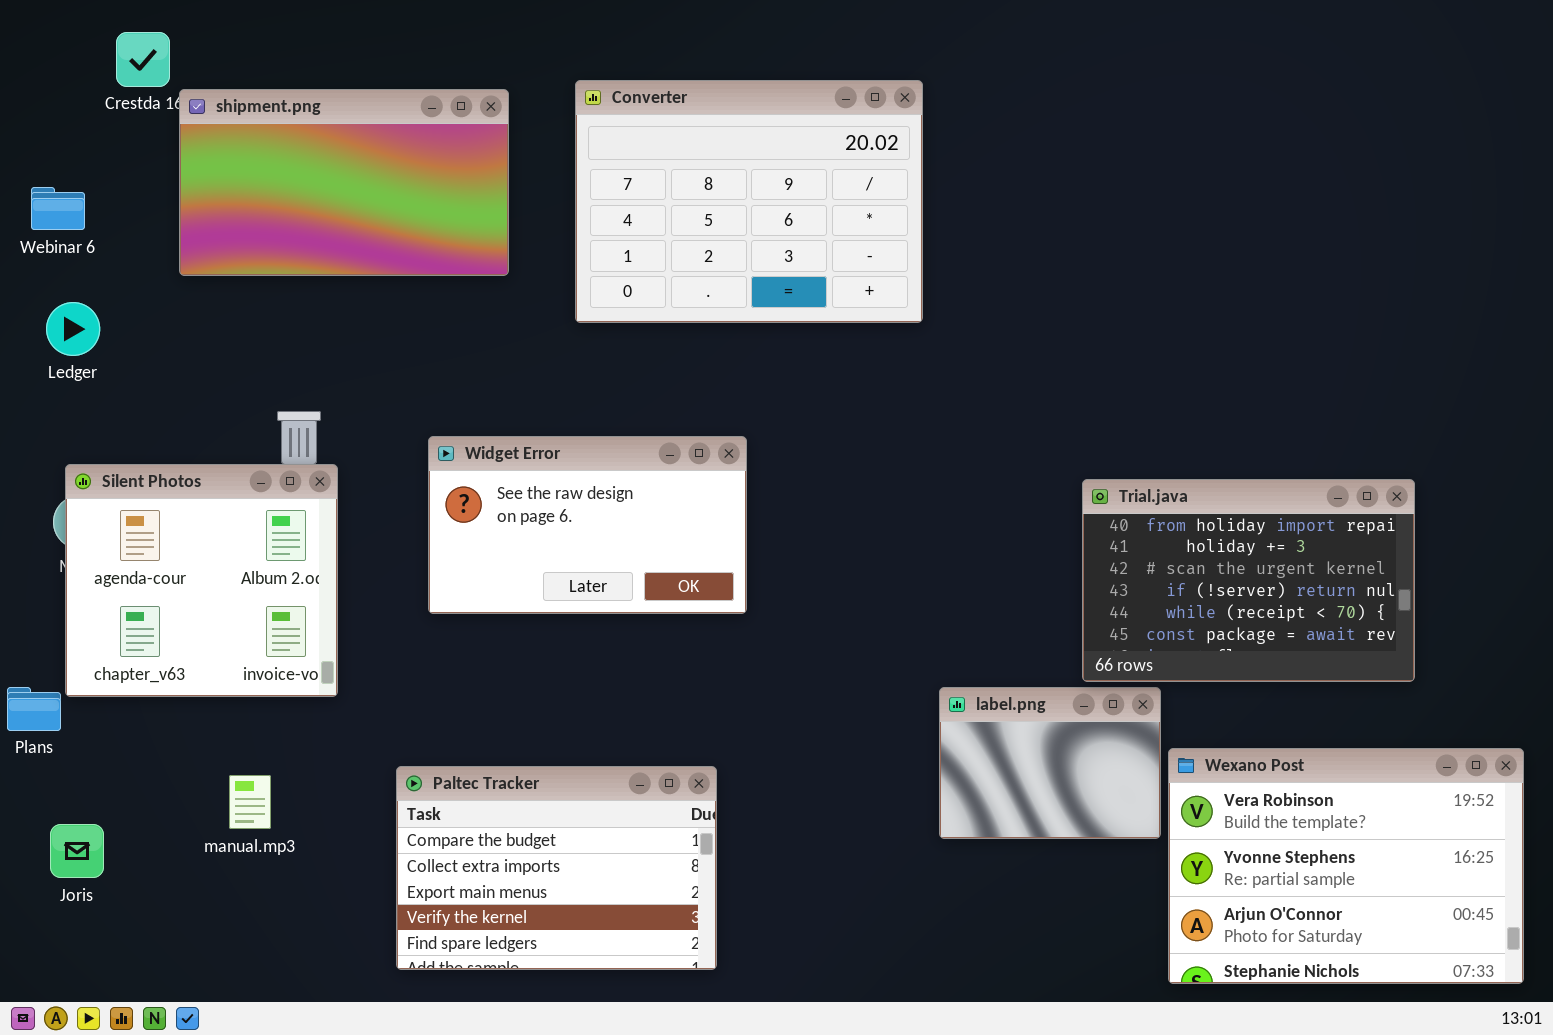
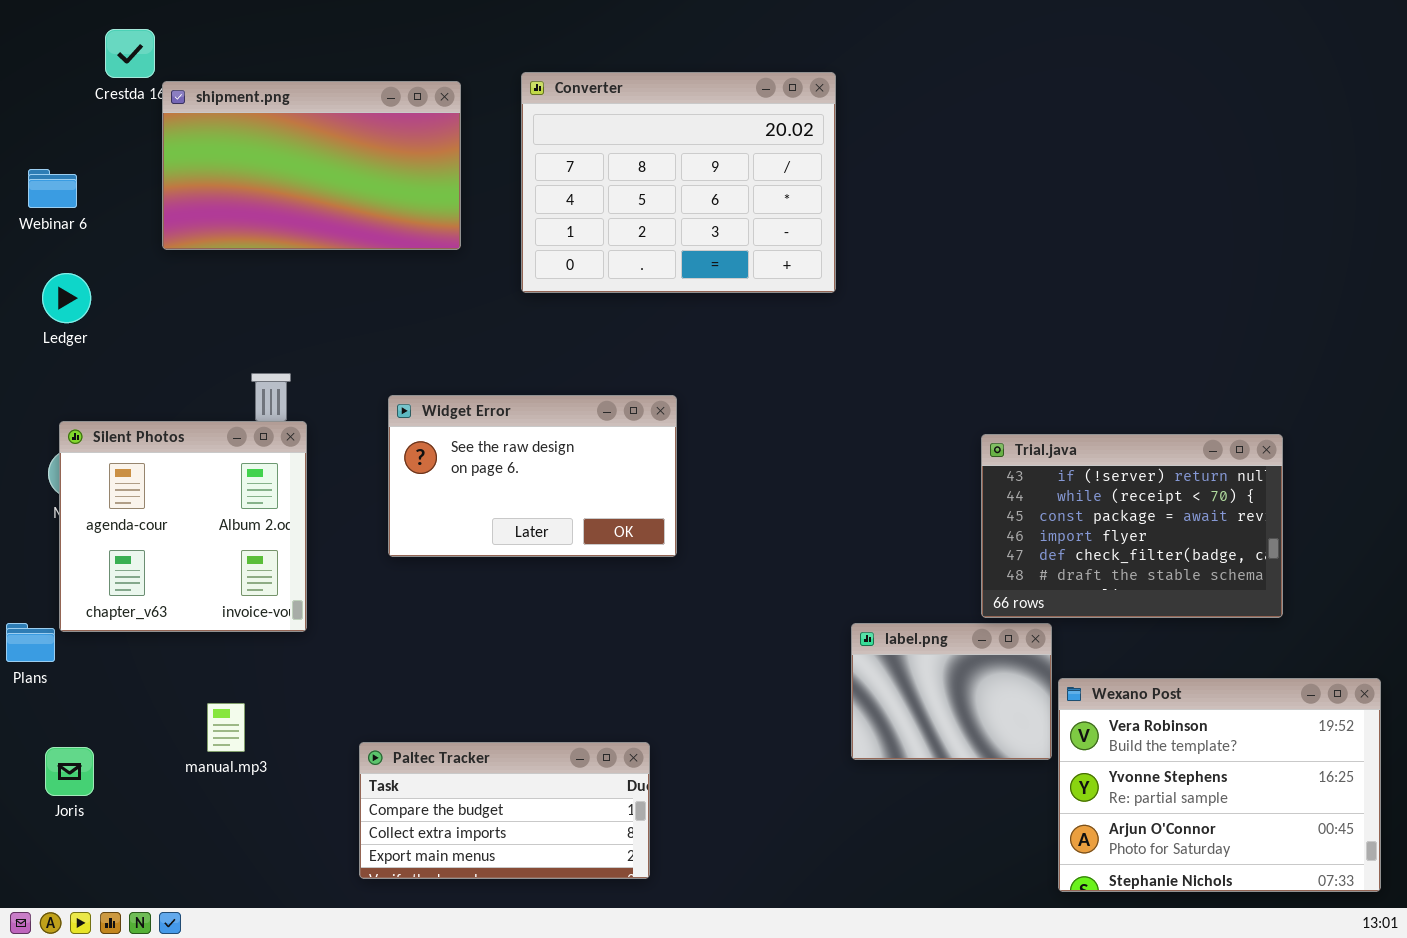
Trial.java: [1082,479,1415,682] -> [981,434,1283,618], scrolled down 3 rows
Paltec Tracker: [396,766,717,970] -> [359,742,650,879], resized

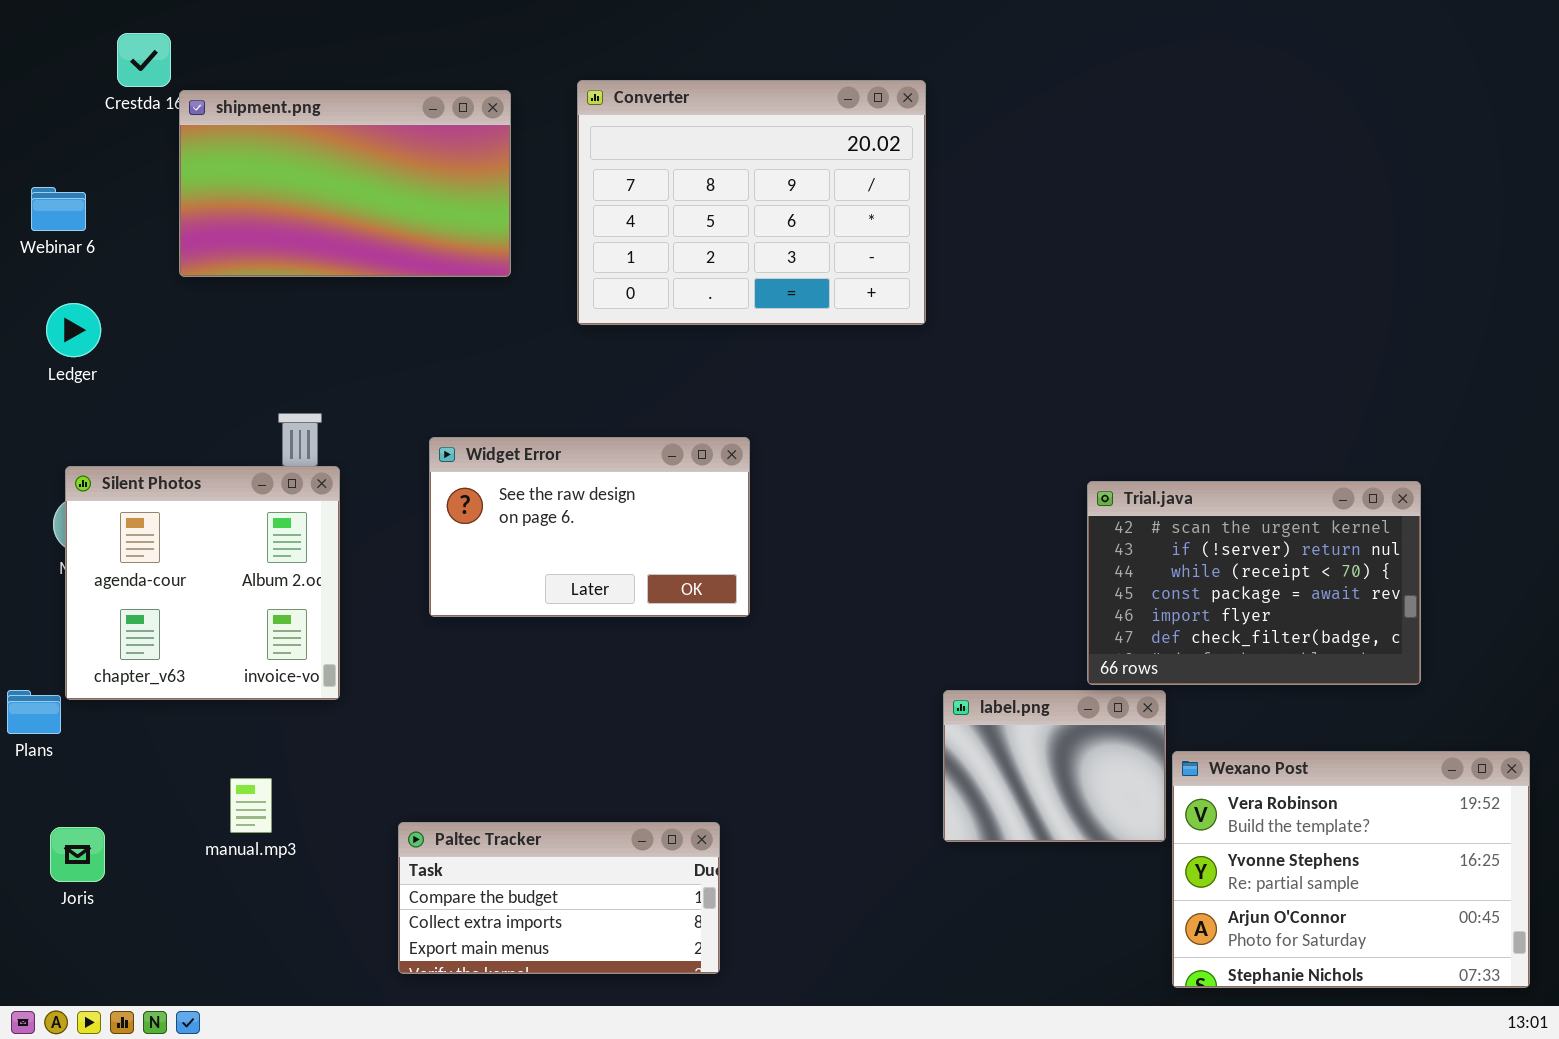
Trial.java: [981,434,1283,618] -> [1087,481,1421,685], scrolled up 1 row

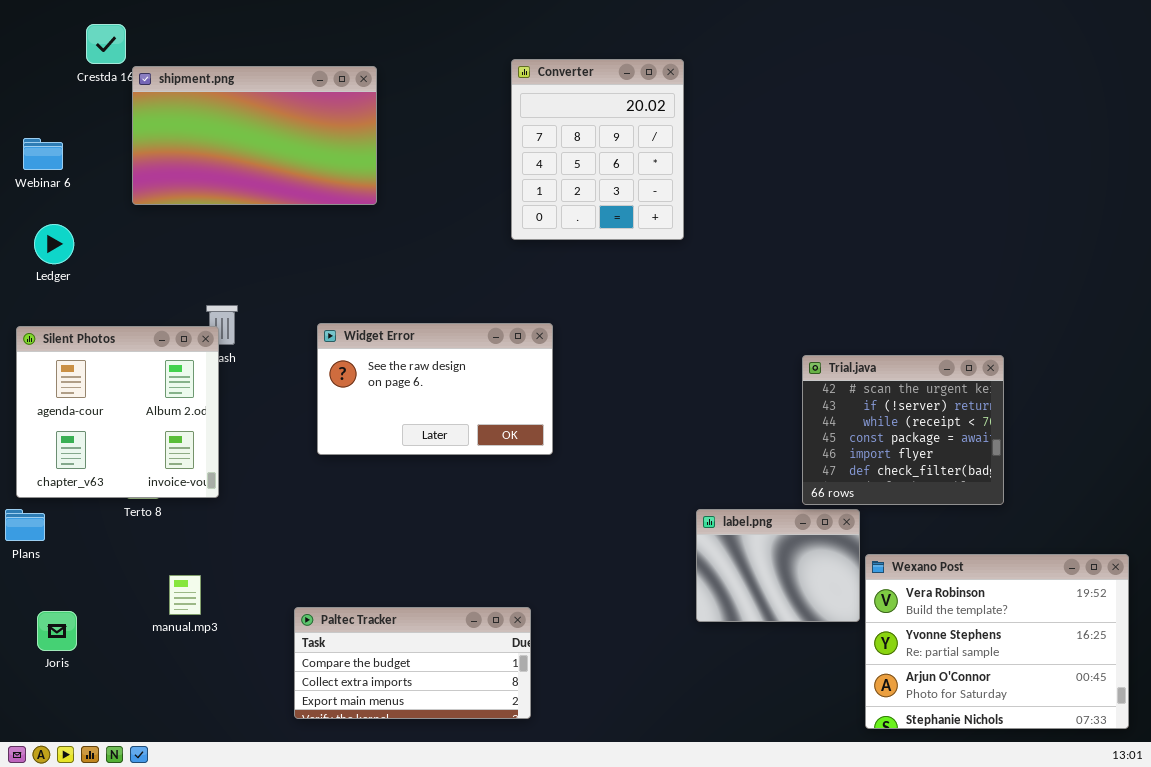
Converter: [577,80,926,325] -> [511,59,684,240], resized
Silent Photos: [65,466,340,700] -> [16,326,219,498], moved
Trial.java: [1087,481,1421,685] -> [802,355,1004,505], resized

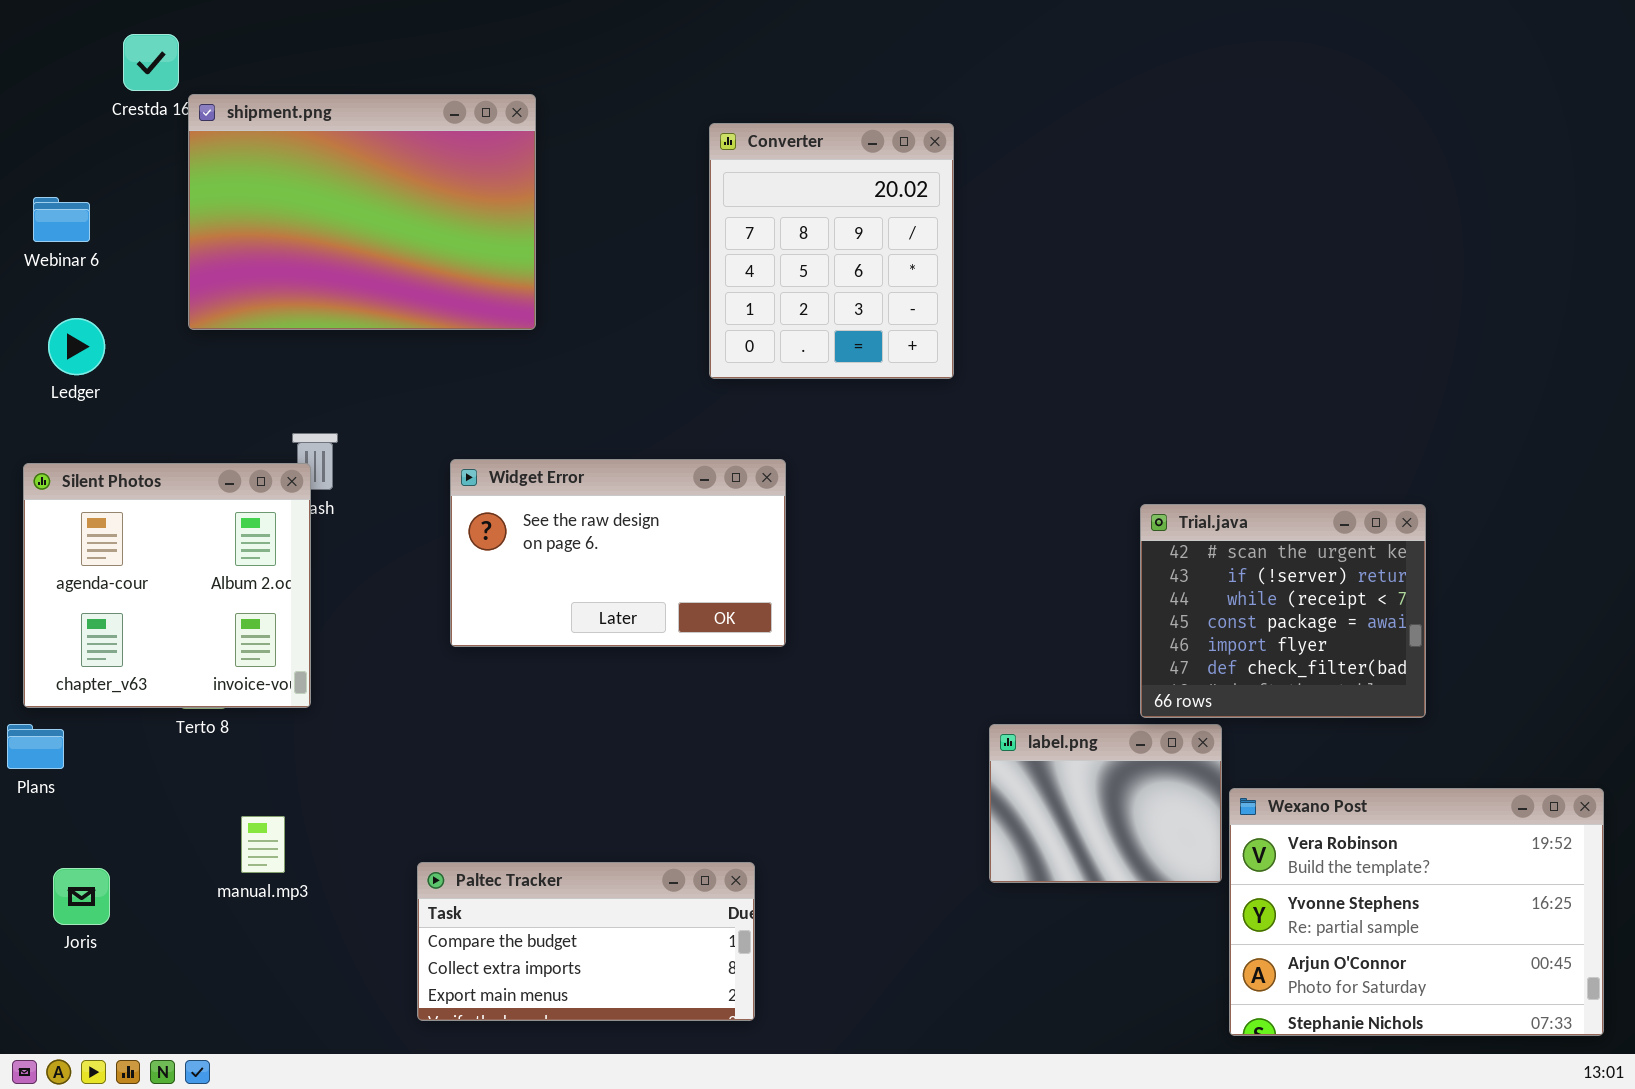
Converter: [511,59,684,240] -> [709,123,954,379], moved
shipment.png: [132,66,377,205] -> [188,94,536,330], resized

